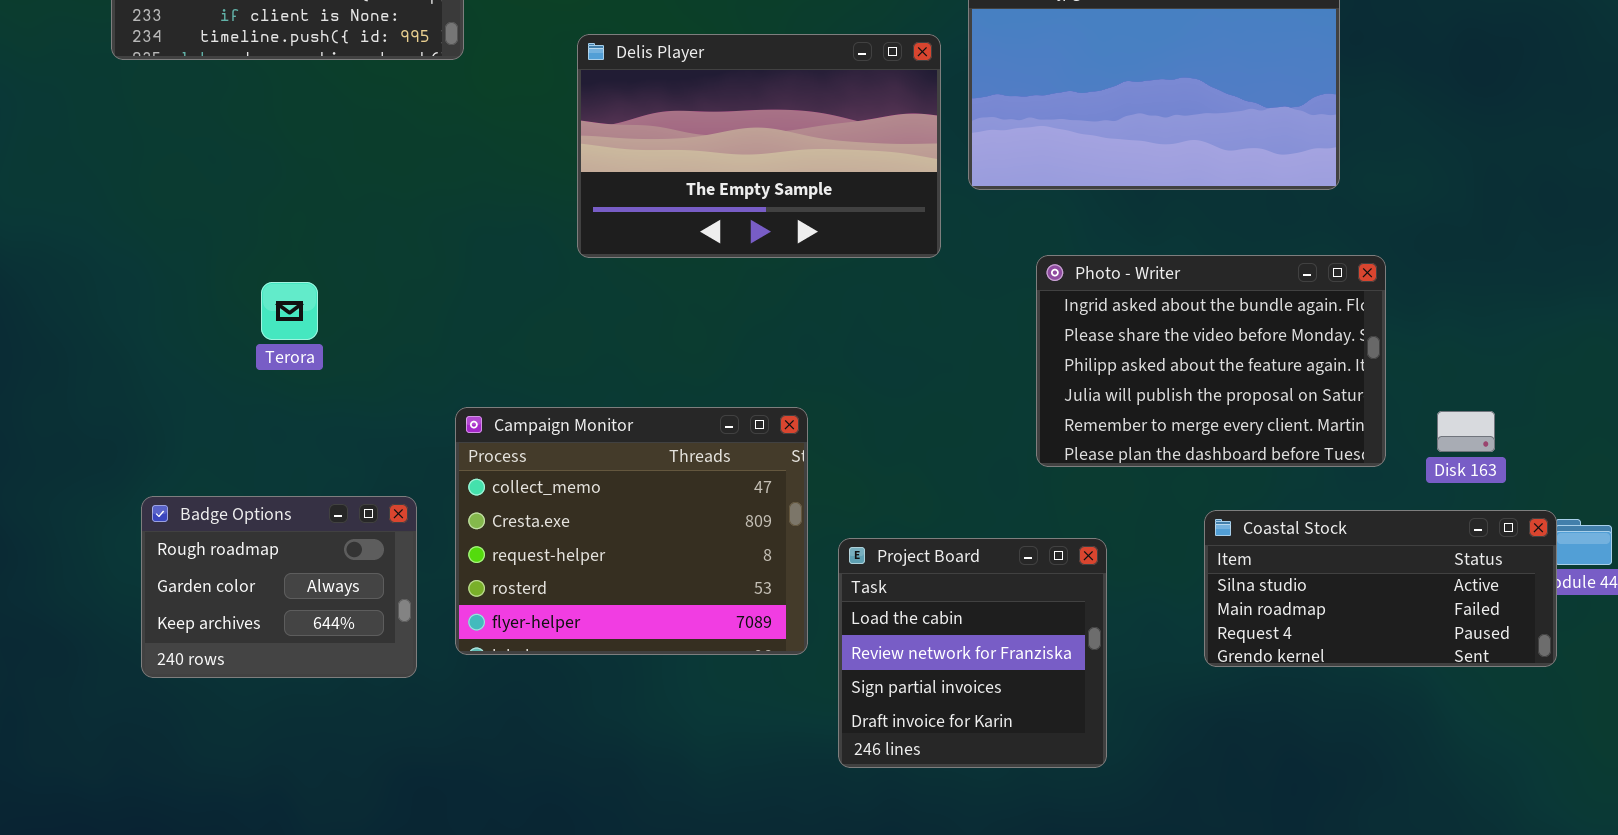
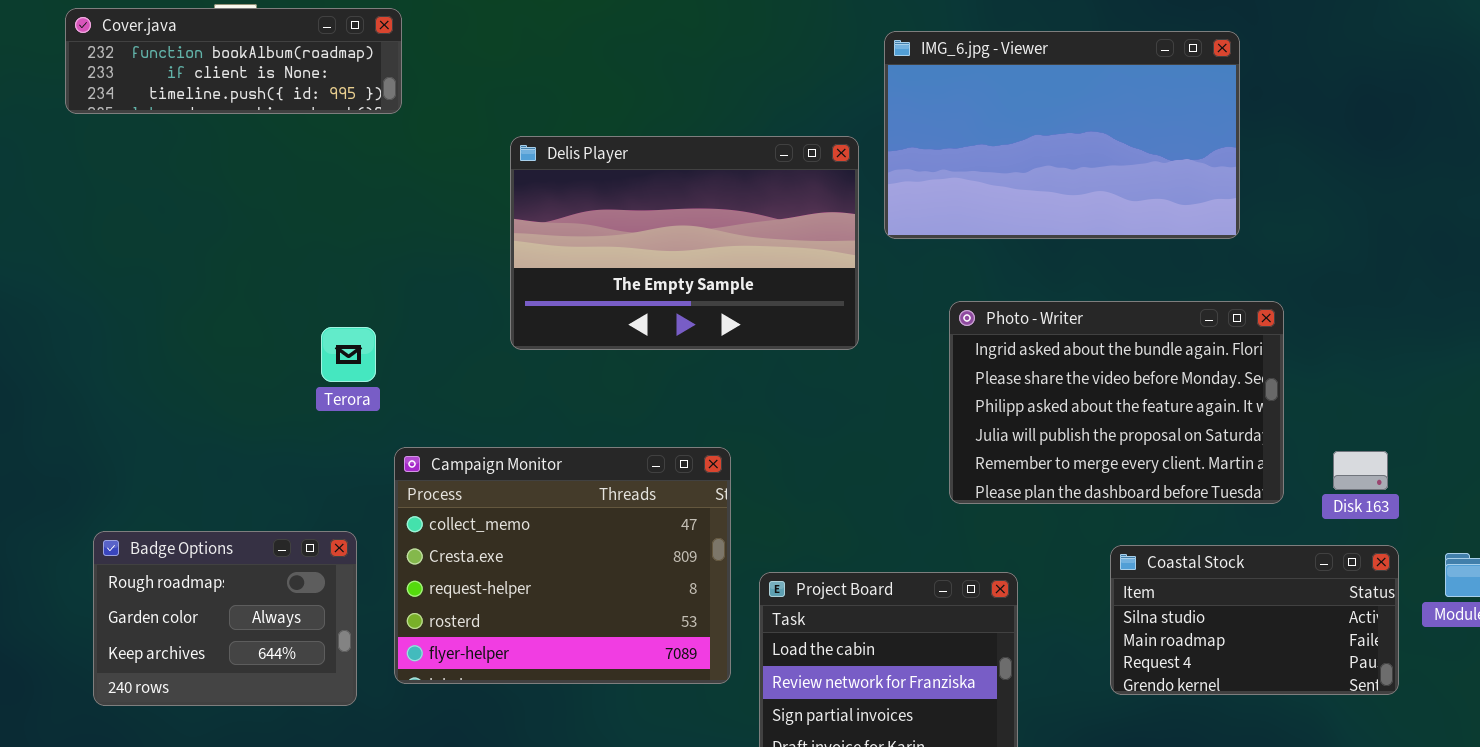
Delis Player: [577,34,941,258] -> [510,136,859,350], moved
Terora: [261,282,318,340] -> [321,327,376,382], moved
Coastal Stock: [1204,510,1557,667] -> [1110,545,1399,695], resized

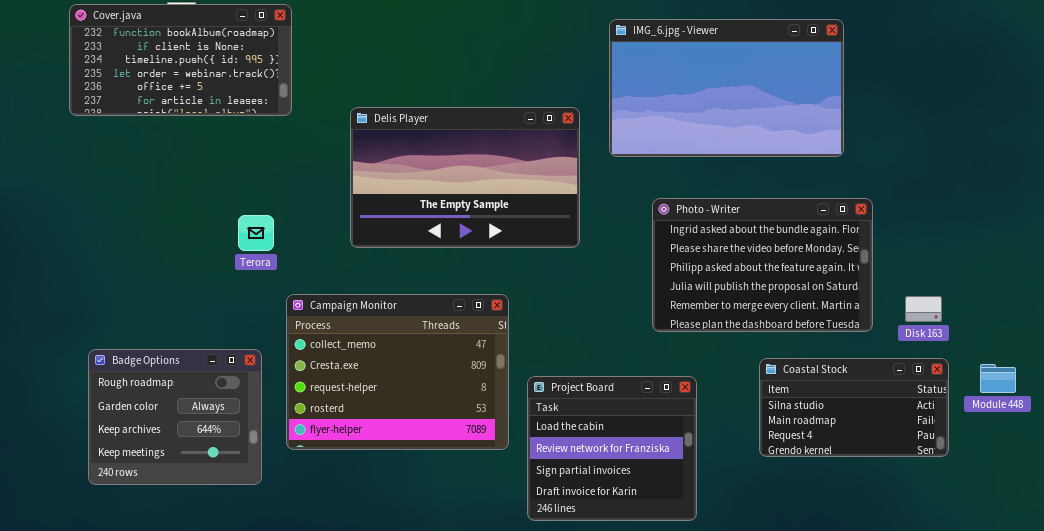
Cover.java: [65,8,402,114] -> [69,4,292,116], resized
Delis Player: [510,136,859,350] -> [350,107,580,248], moved
Badge Options: [93,531,357,706] -> [88,349,262,485], resized

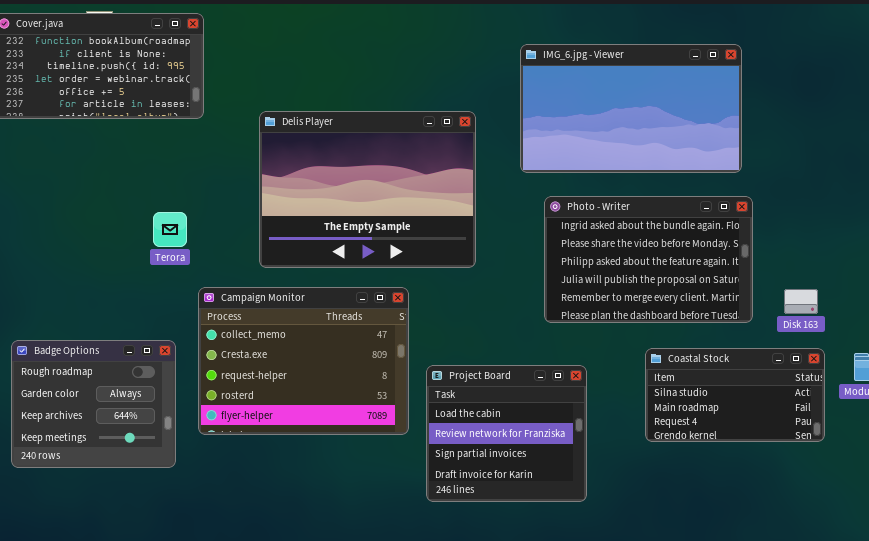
IMG_6.jpg - Viewer: [609,19,844,157] -> [520,44,742,173], moved
Delis Player: [350,107,580,248] -> [259,111,476,268], resized

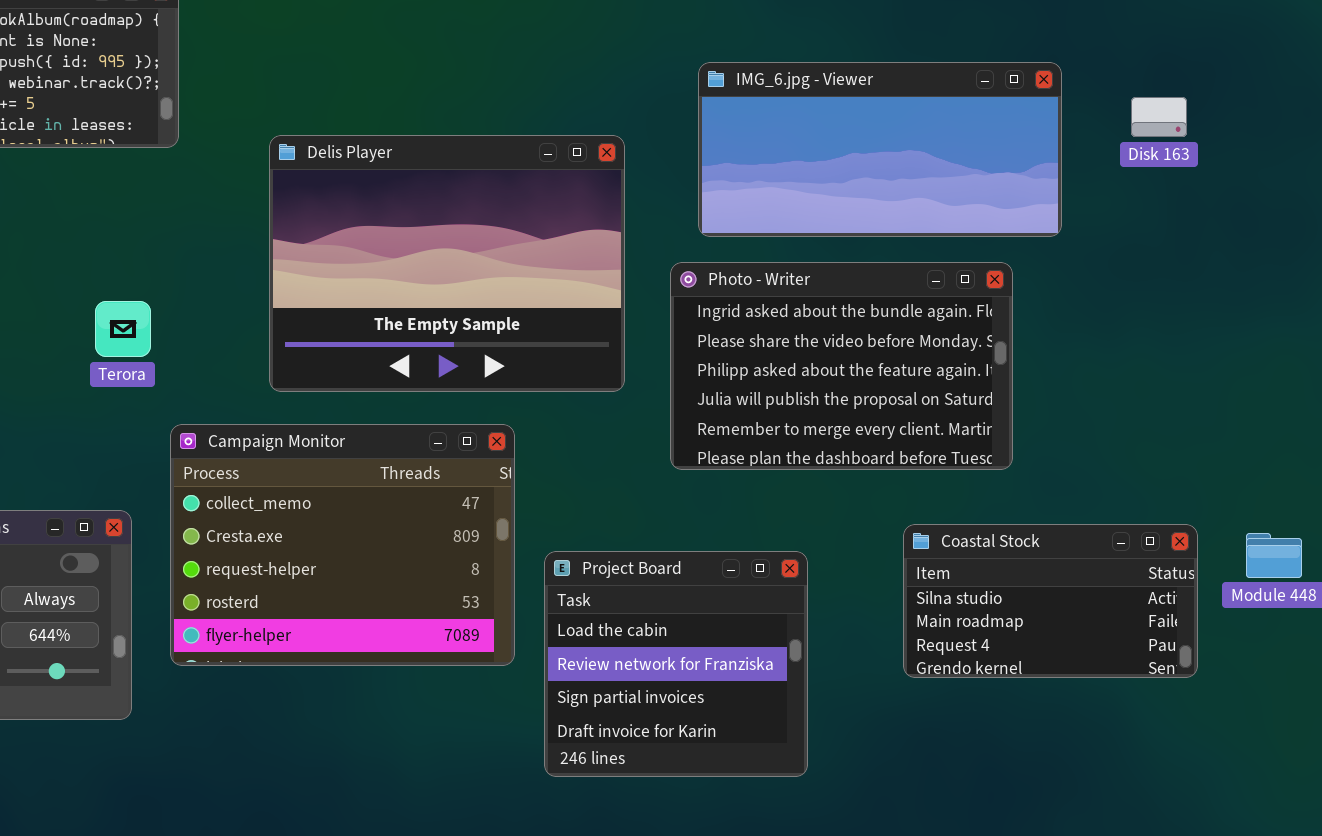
IMG_6.jpg - Viewer: [520,44,742,173] -> [698,62,1062,237], resized
Photo - Writer: [544,196,753,323] -> [670,262,1013,470], moved
Disk 163: [784,289,818,314] -> [1131,97,1187,137], moved

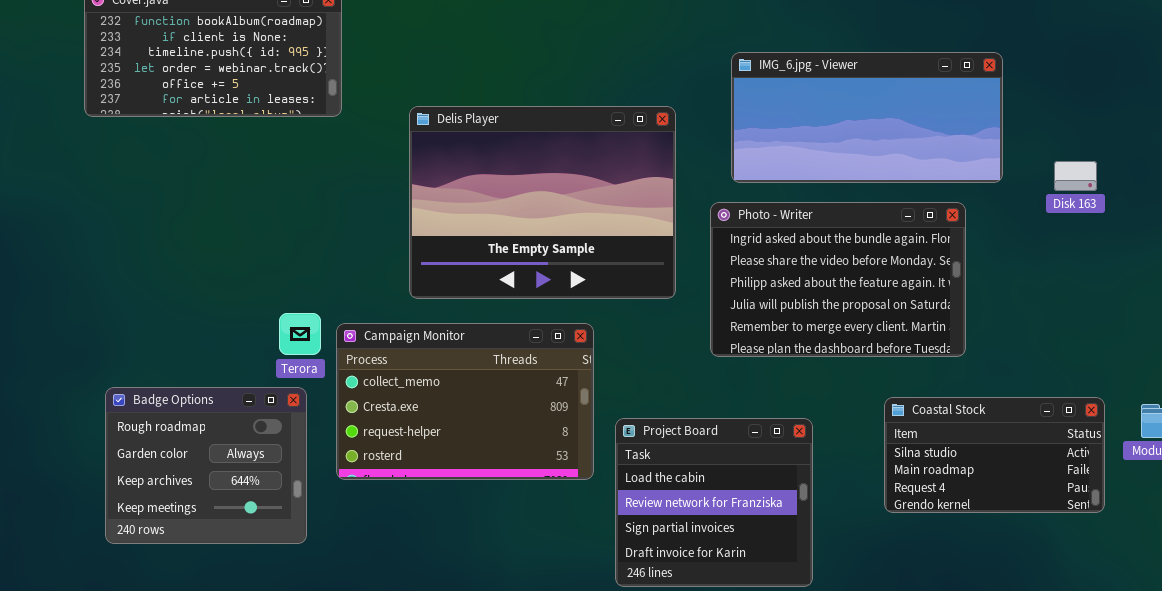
Disk 163: [1131,97,1187,137] -> [1054,161,1097,191], moved
Terora: [95,301,151,357] -> [279,313,321,355], moved
Campaign Monitor: [170,424,515,666] -> [336,323,594,480], resized

